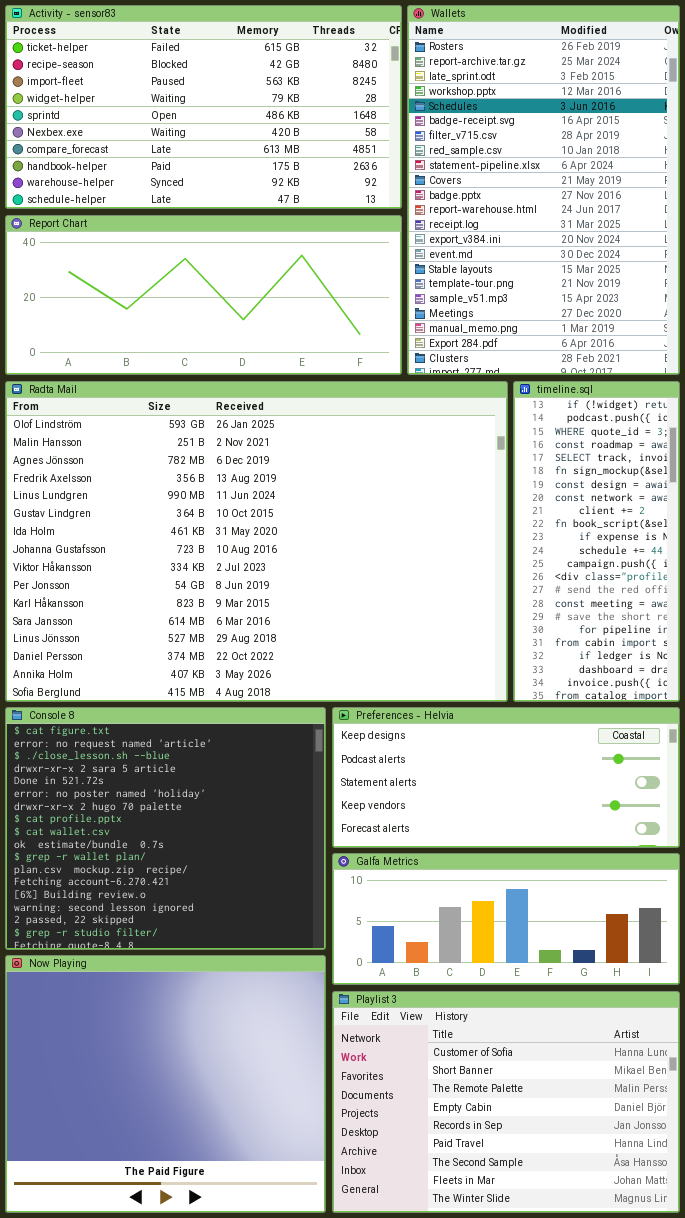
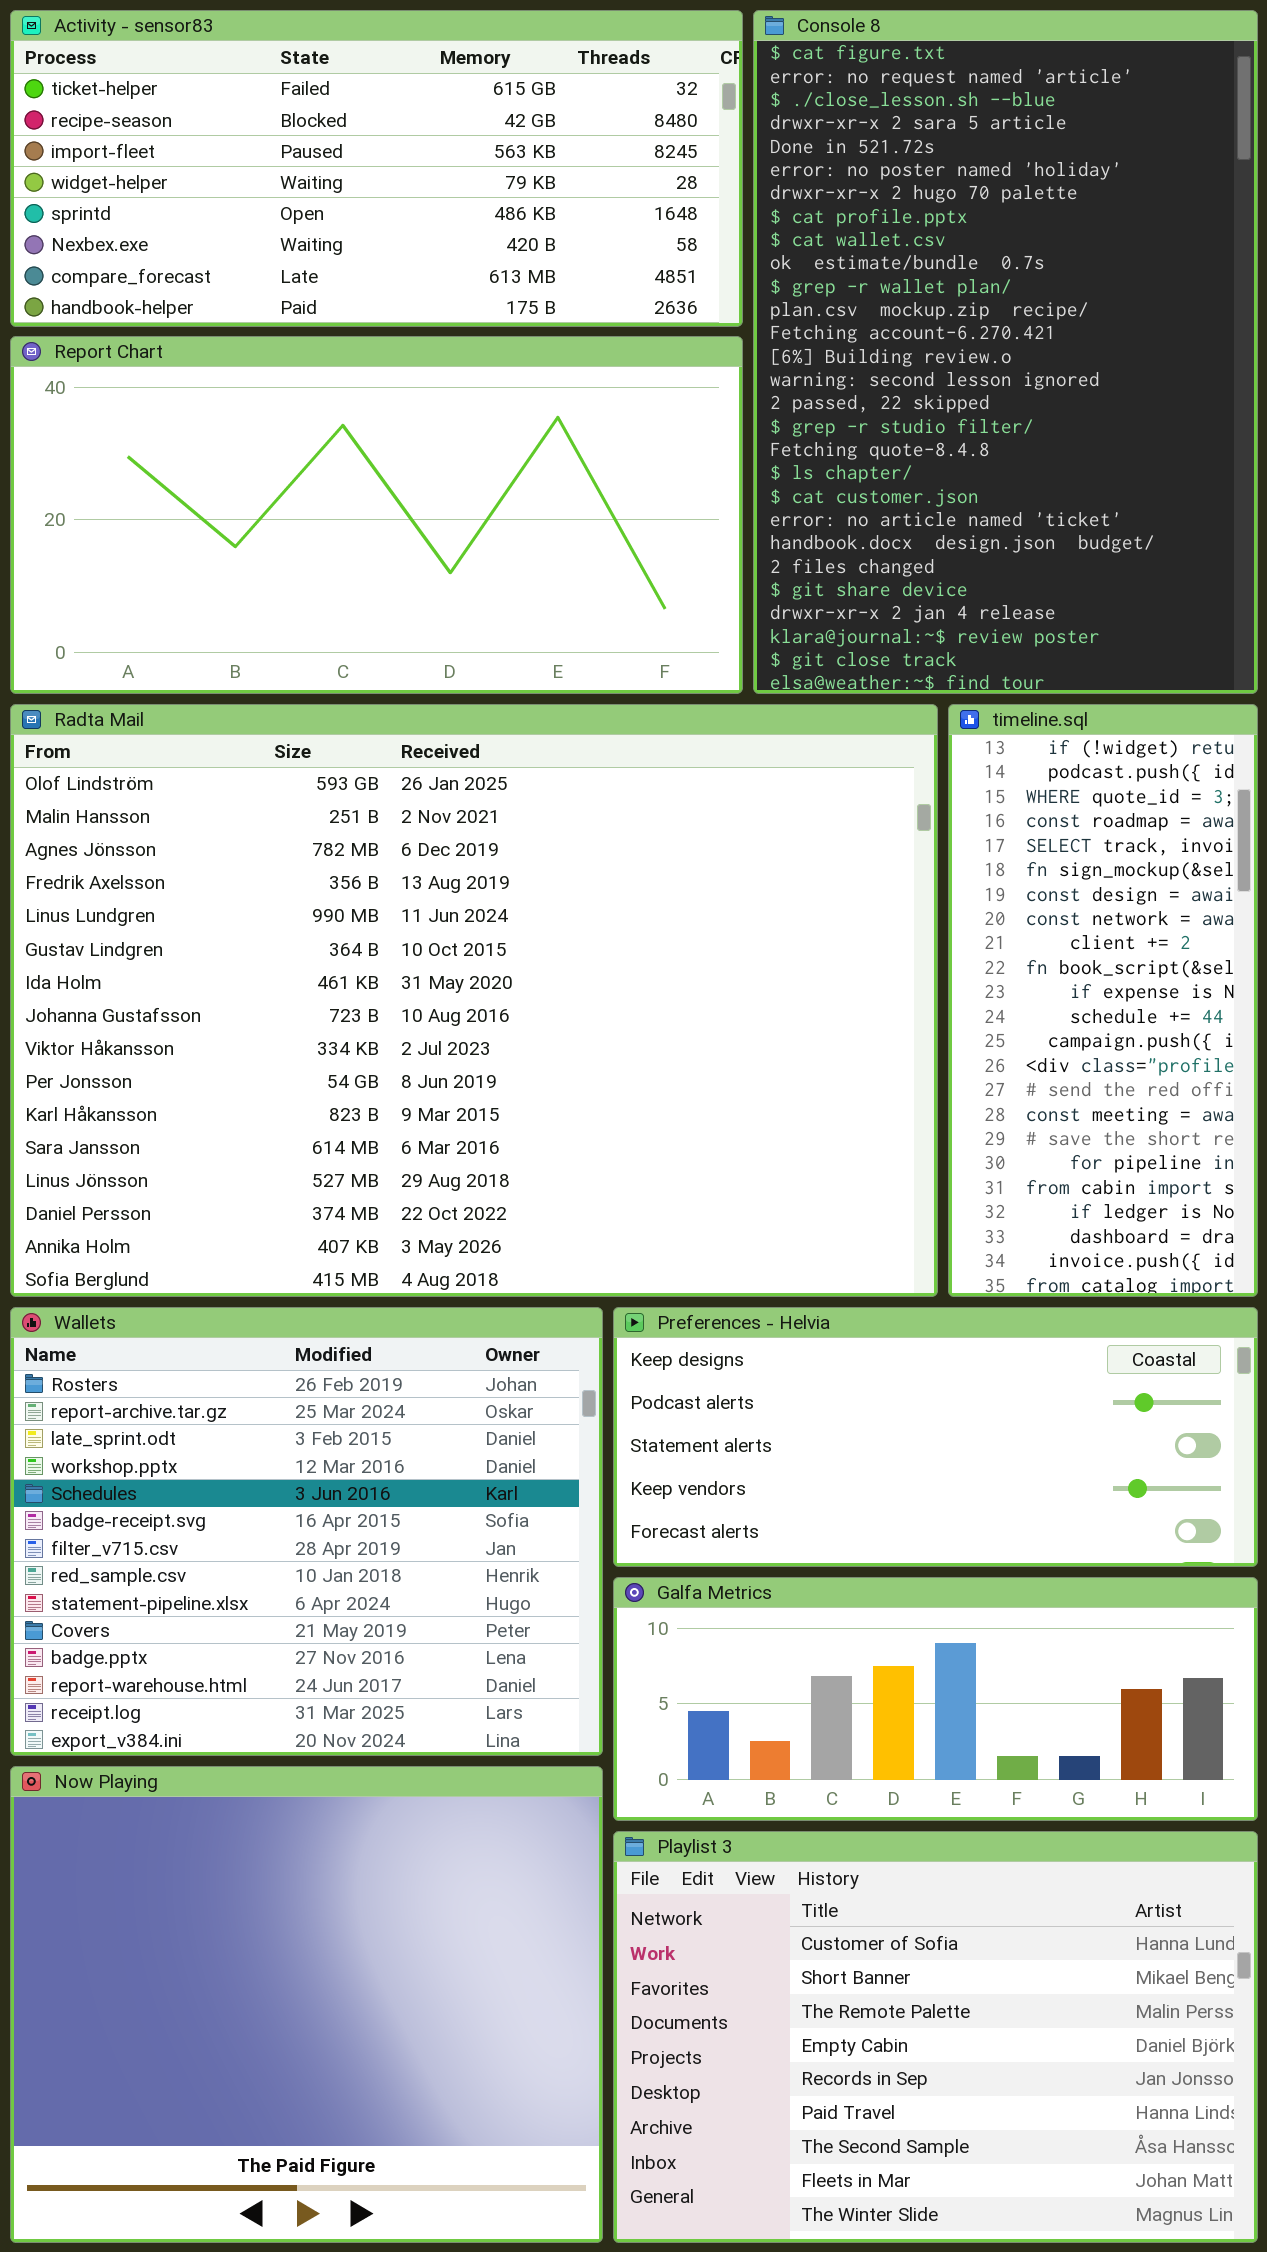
Activity - sensor83: [5,5,402,209] -> [10,10,743,327], resized
Wallets: [407,5,680,375] -> [10,1307,603,1756], moved, resized
Report Chart: [5,215,402,375] -> [10,336,743,694], resized
Console 8: [5,707,326,950] -> [753,10,1258,694], moved, resized

